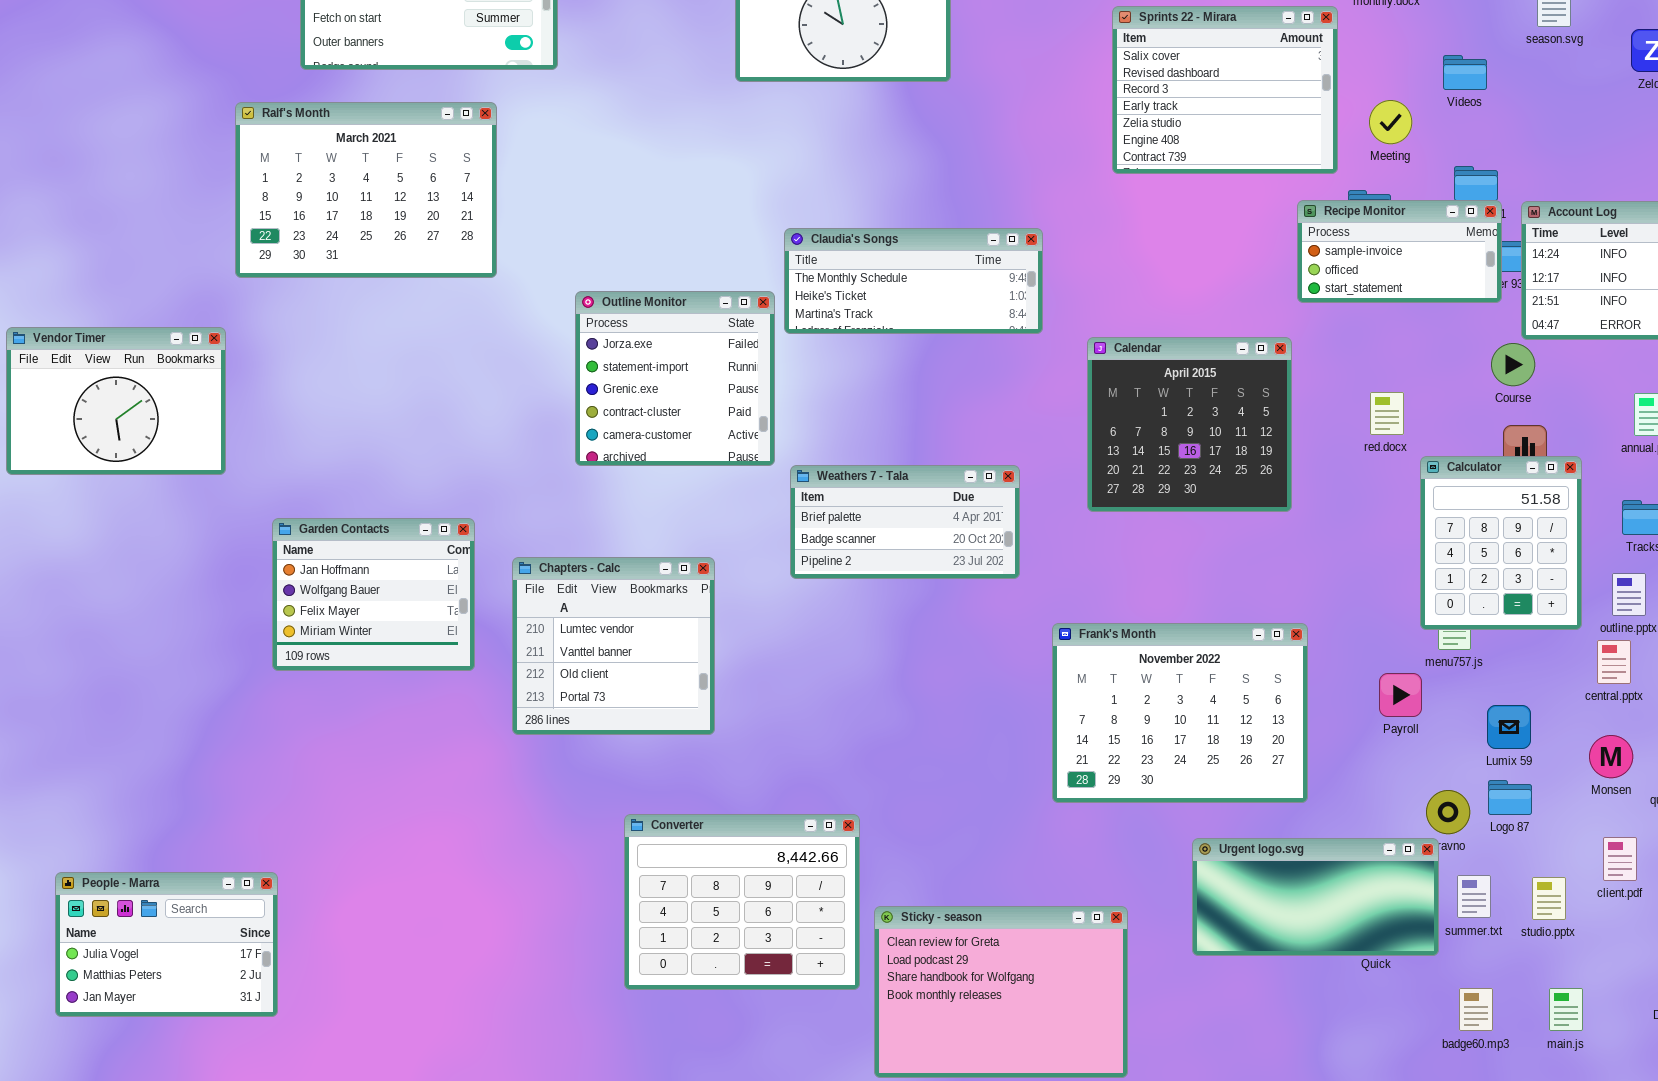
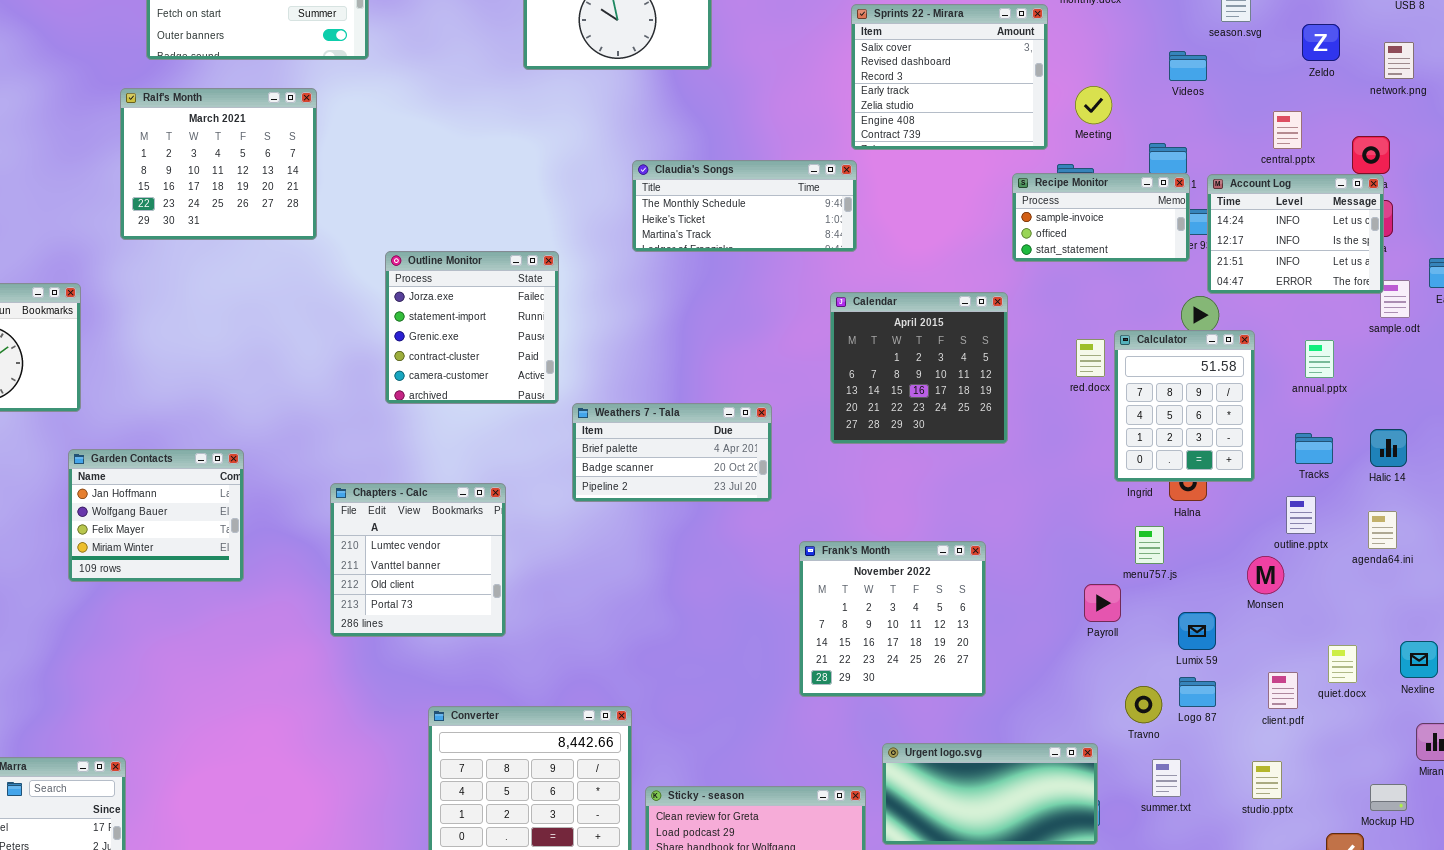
Videos: [1443,55,1487,90] -> [1169,51,1207,81], moved
Ralf's Month: [235,102,497,278] -> [120,88,317,240], resized
Claudia's Songs: [784,228,1043,334] -> [632,160,857,252], moved
Calculator: [1420,456,1582,630] -> [1114,330,1255,482], moved
Garden Contacts: [272,518,475,671] -> [68,449,244,582], moved
Frank's Month: [1052,623,1308,803] -> [799,541,986,697], resized
central.pptx: [1597,640,1631,684] -> [1273,111,1302,149], moved
Monsen: [1589,735,1633,778] -> [1247,556,1284,594], moved
client.pdf: [1603,837,1637,881] -> [1268,672,1298,709], moved
Urgent logo.svg: [1192,838,1439,956] -> [882,743,1098,845], moved
studio.pptx: [1532,877,1566,920] -> [1252,761,1282,799], moved

